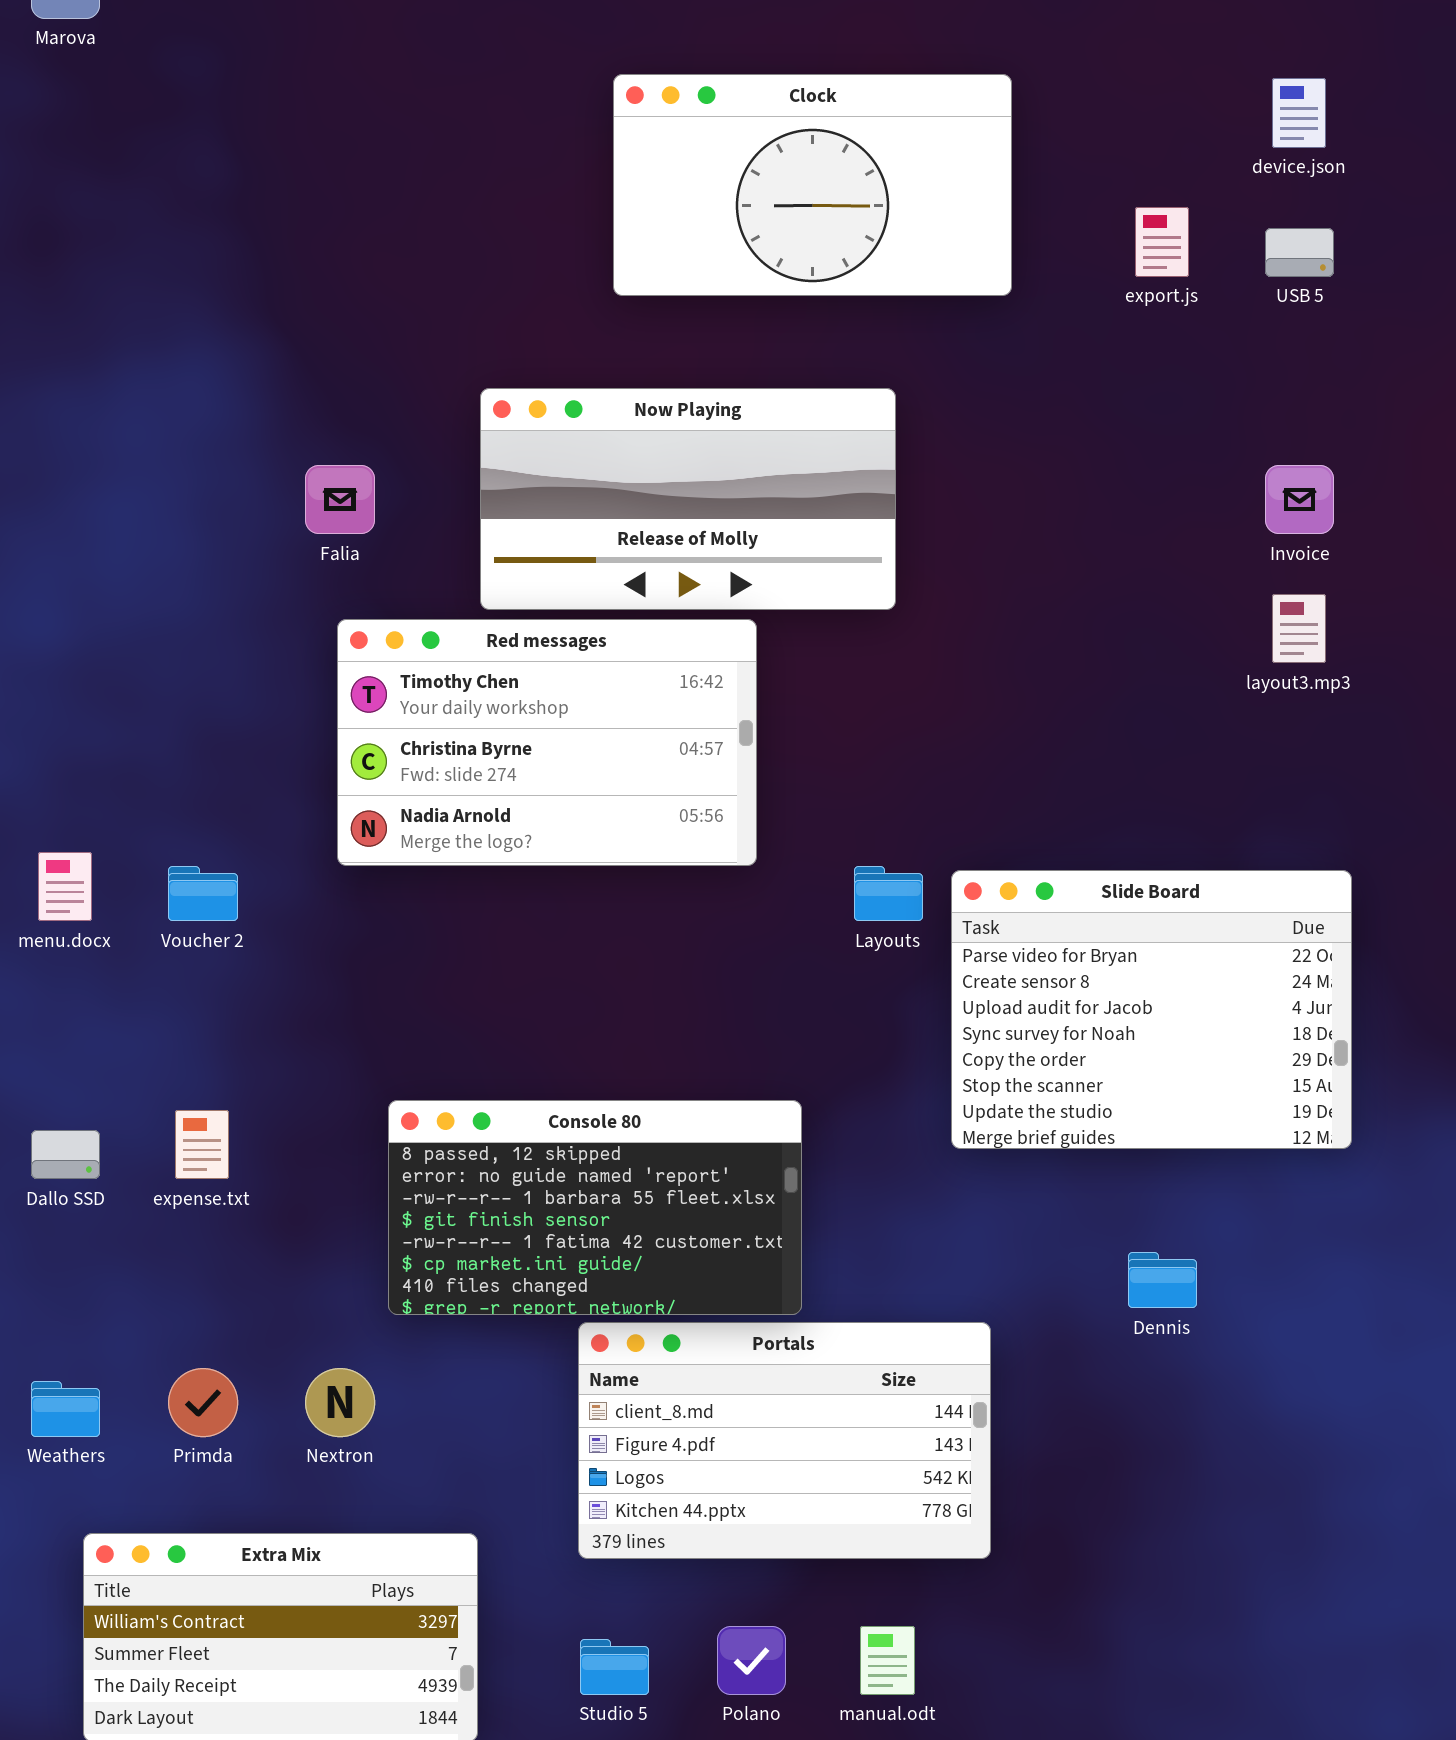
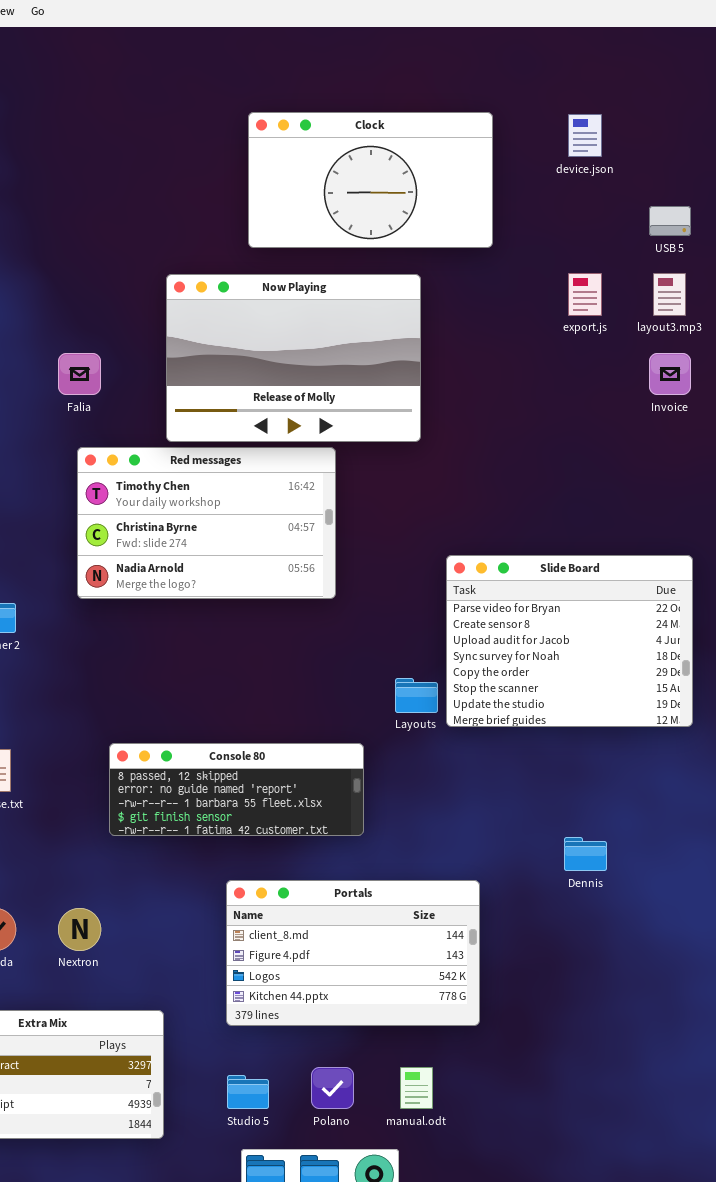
device.json: [1272,78,1326,148] -> [568,114,602,157], moved
export.js: [1135,207,1189,277] -> [568,273,602,316], moved
Now Playing: [480,388,896,610] -> [166,274,421,442], resized
layout3.mp3: [1272,594,1326,663] -> [653,273,686,316], moved
Layouts: [854,866,923,921] -> [395,678,438,713], moved
Slide Board: [951,870,1352,1149] -> [446,555,693,727], moved
Console 80: [388,1100,802,1315] -> [109,743,364,836], resized

